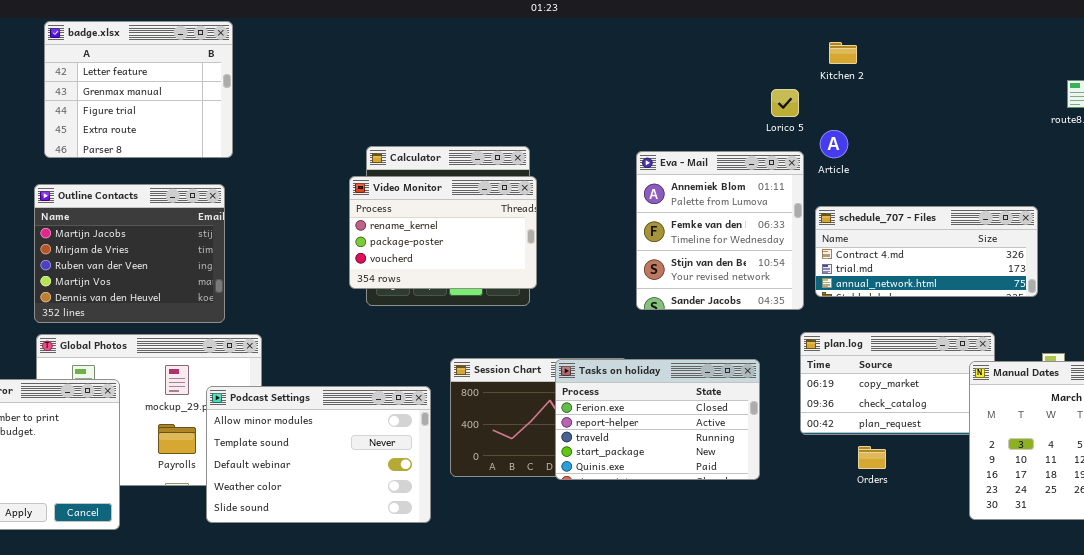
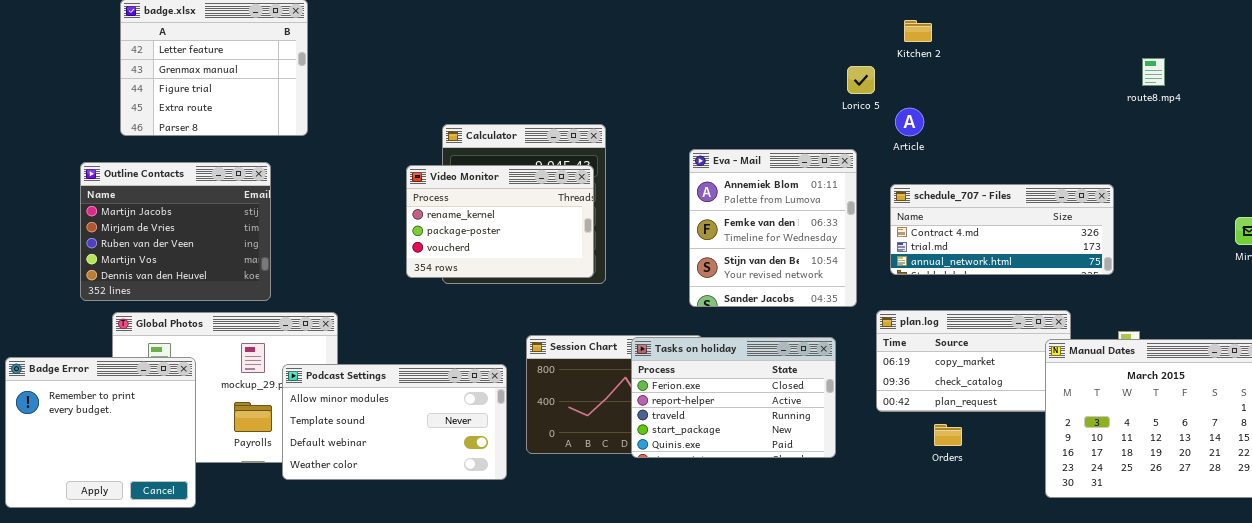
Eva - Mail: [636,151,804,310] -> [689,149,857,307], moved
Video Monitor: [349,176,537,289] -> [406,165,594,278], moved
Outline Contacts: [34,184,225,323] -> [80,162,271,301], moved
Podcast Settings: [206,386,431,523] -> [282,364,507,480], resized

